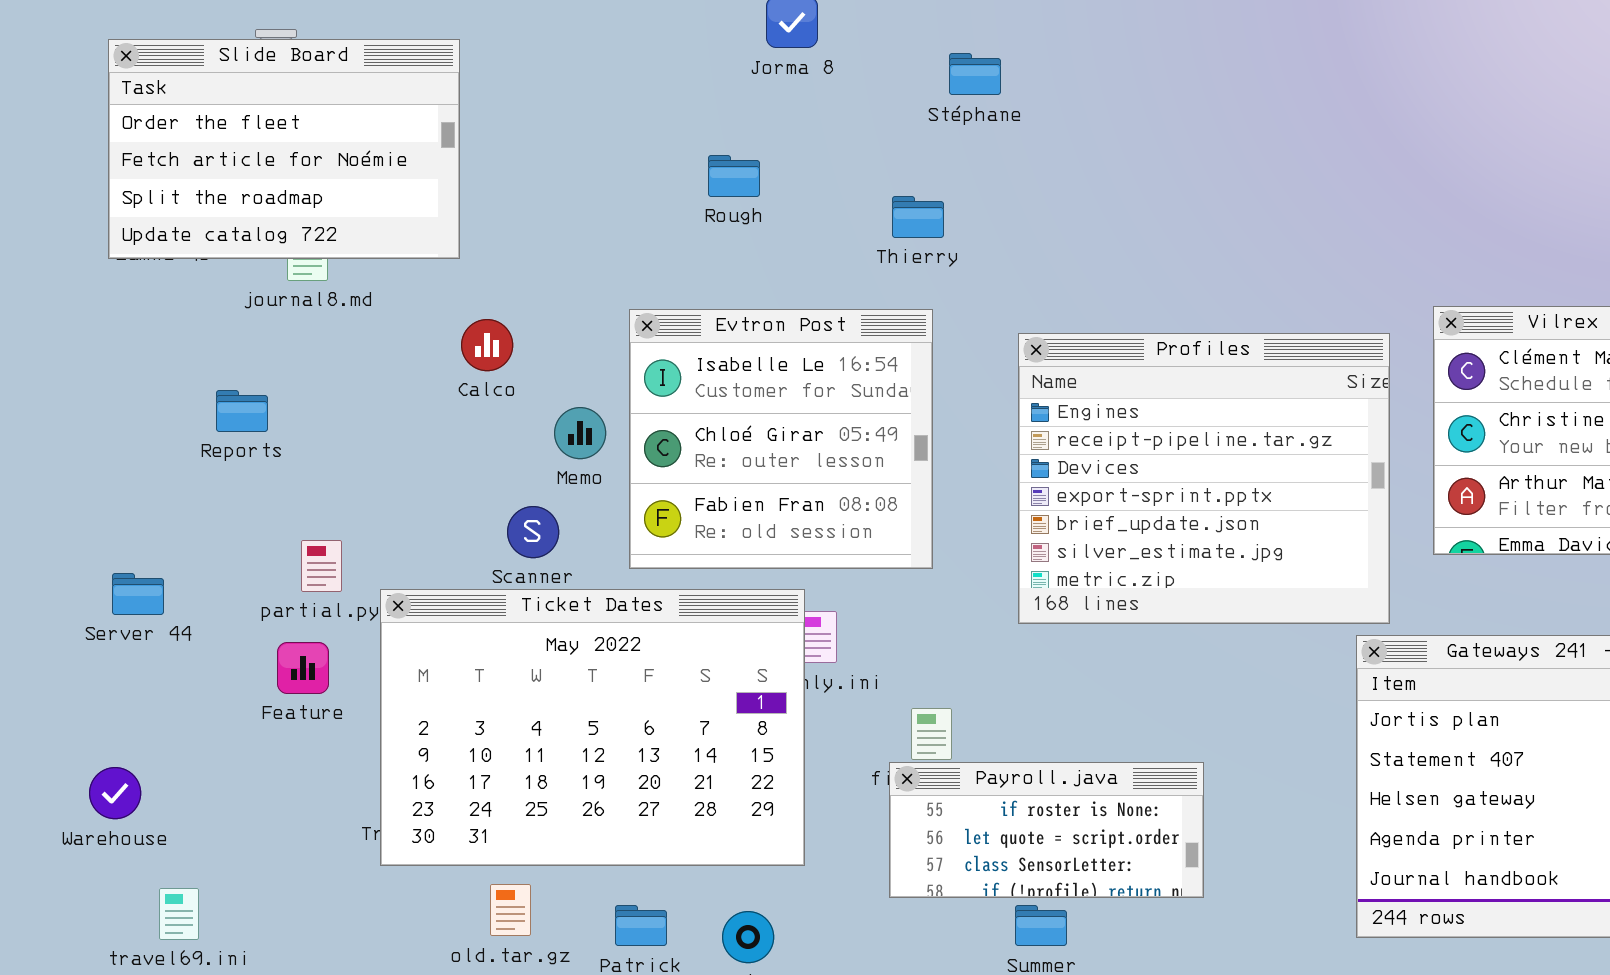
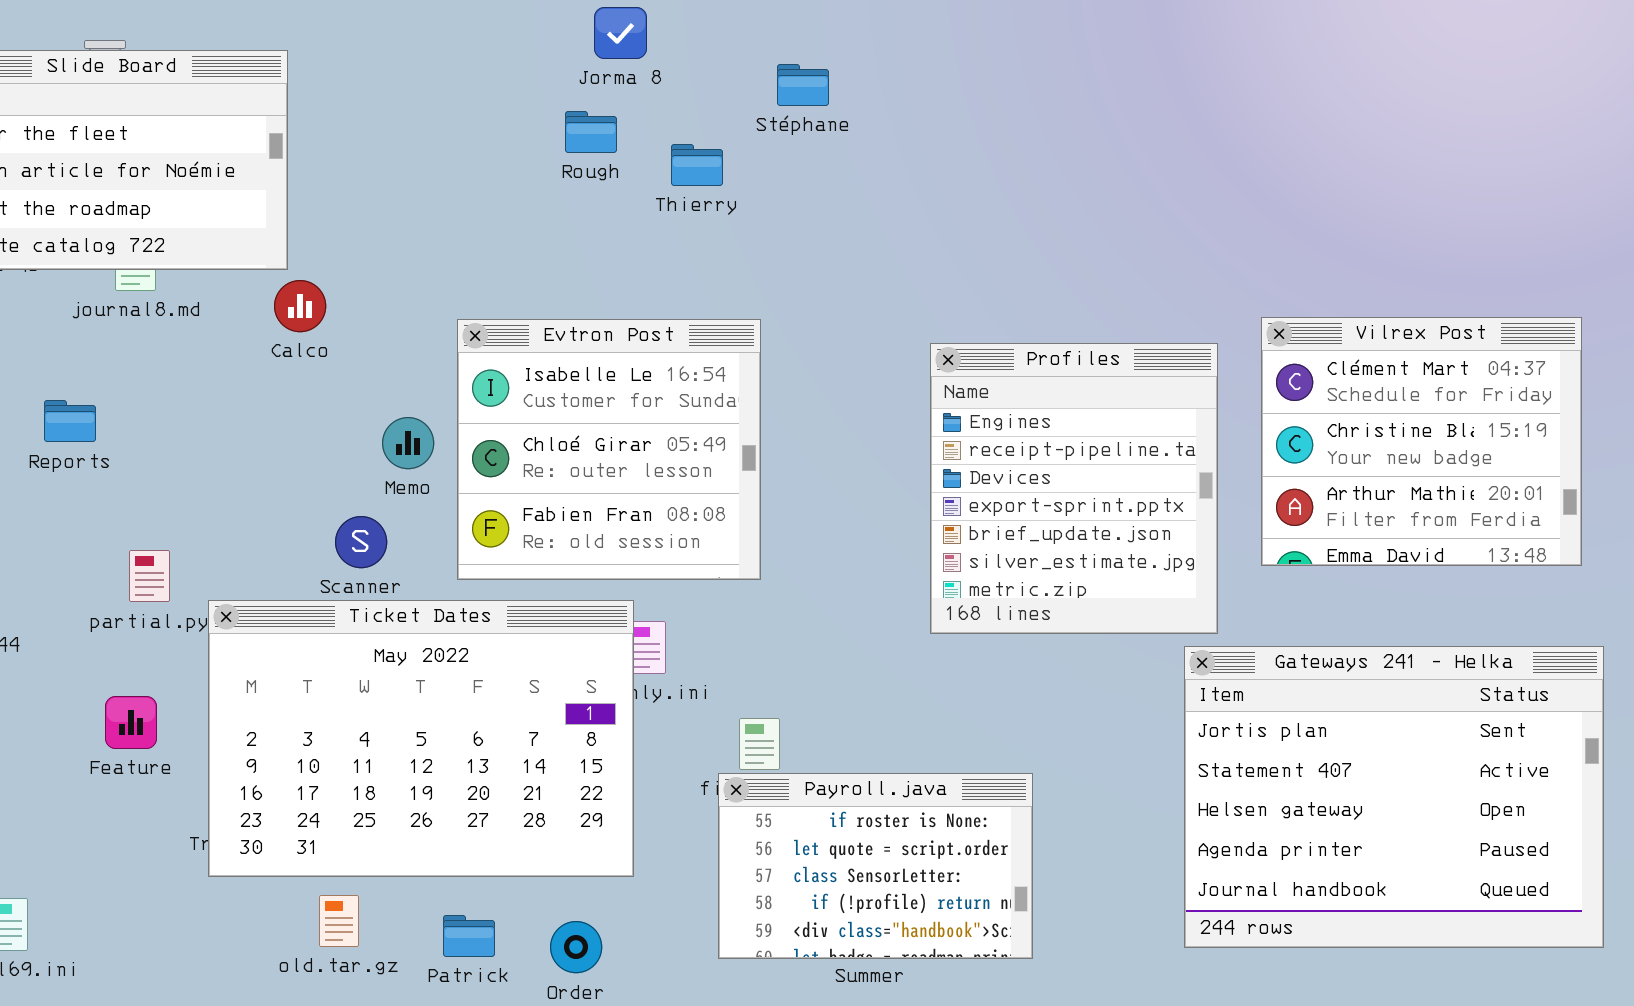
Rough: [708,155,760,197] -> [565,111,617,153], moved
Thierry: [892,196,944,238] -> [671,144,723,186], moved
Calco: [461,319,513,371] -> [274,280,326,332], moved
Profiles: [1018,333,1390,624] -> [930,343,1218,634], resized
Feature: [277,642,329,694] -> [105,696,157,749], moved
Payroll.java: [889,762,1204,898] -> [718,773,1033,959], resized

